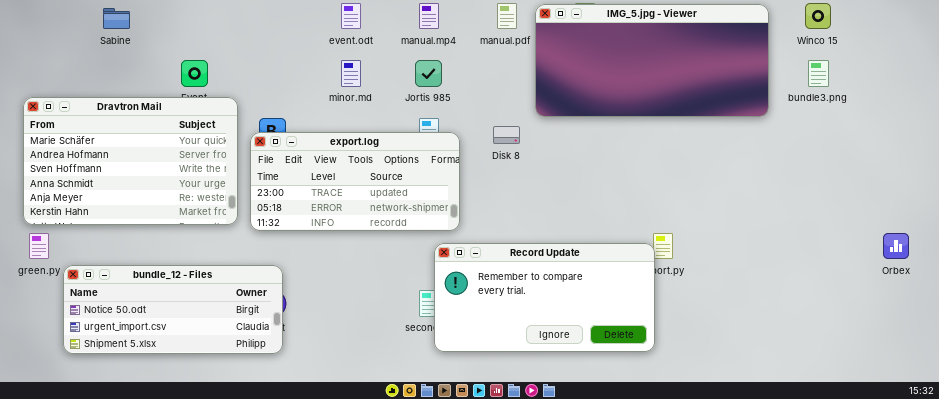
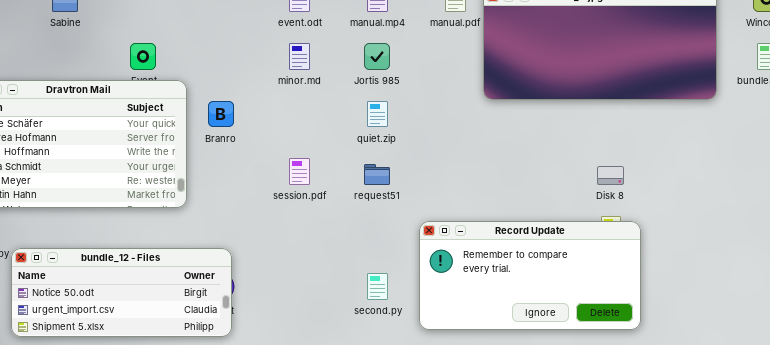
Disk 8: [493,126,520,144] -> [597,166,624,185], moved
export.log: [250,132,460,231] -> none, closed
Record Update: [434,243,655,352] -> [419,221,641,330], moved

